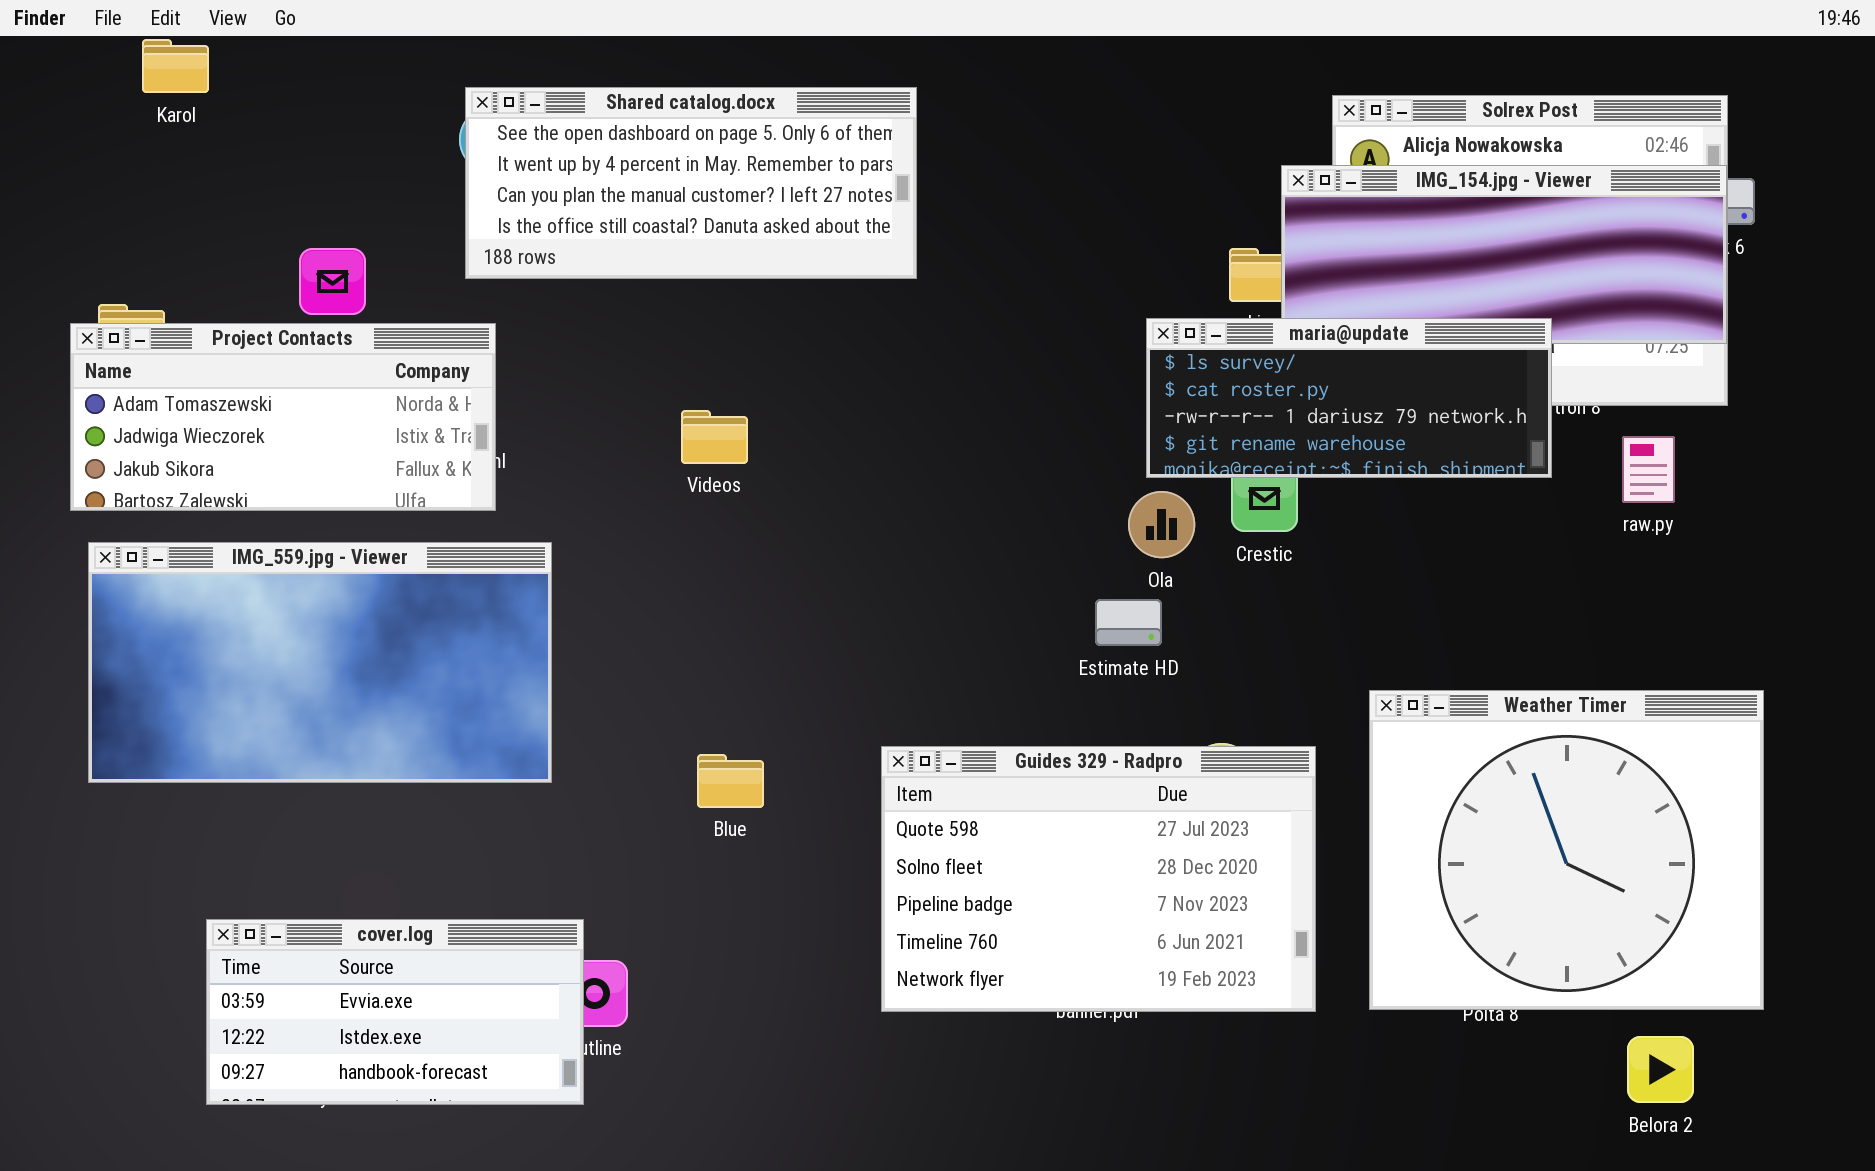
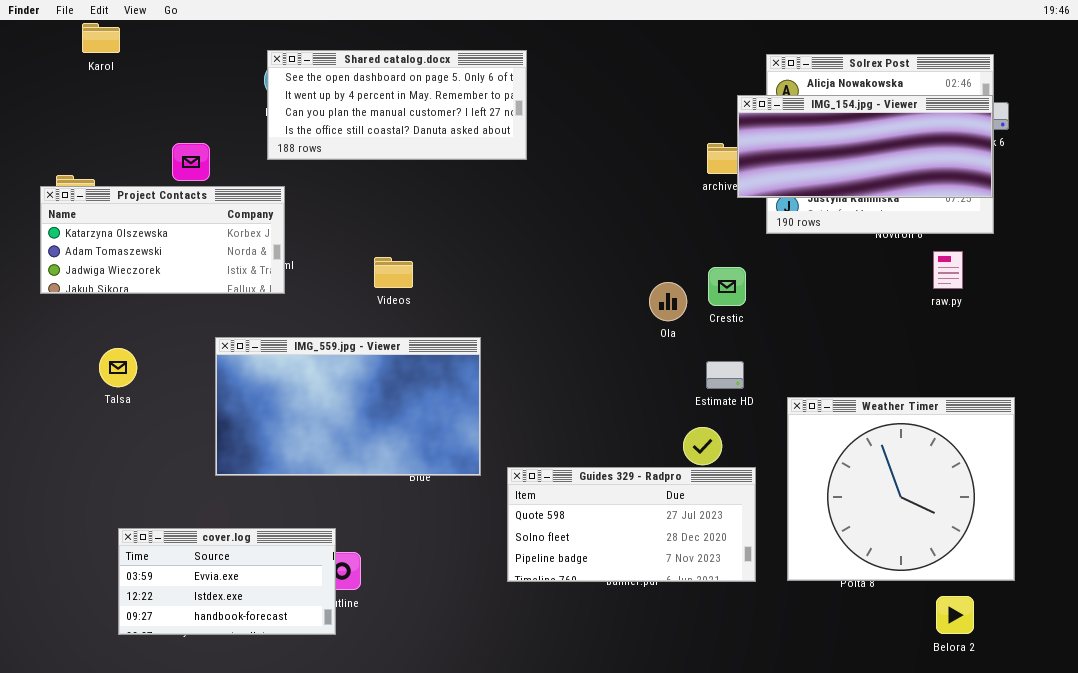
maria@update: [1146,318,1552,478] -> none, closed
Project Contacts: [70,323,496,511] -> [40,186,285,294], scrolled up 1 row
Videos: [681,410,748,464] -> [374,257,413,288], moved
IMG_559.jpg - Viewer: [88,542,552,783] -> [215,337,481,476], moved
Estimate HD: [1095,599,1162,646] -> [706,361,744,389], moved
Guides 329 - Radpro: [881,746,1316,1012] -> [507,467,756,582], resized

